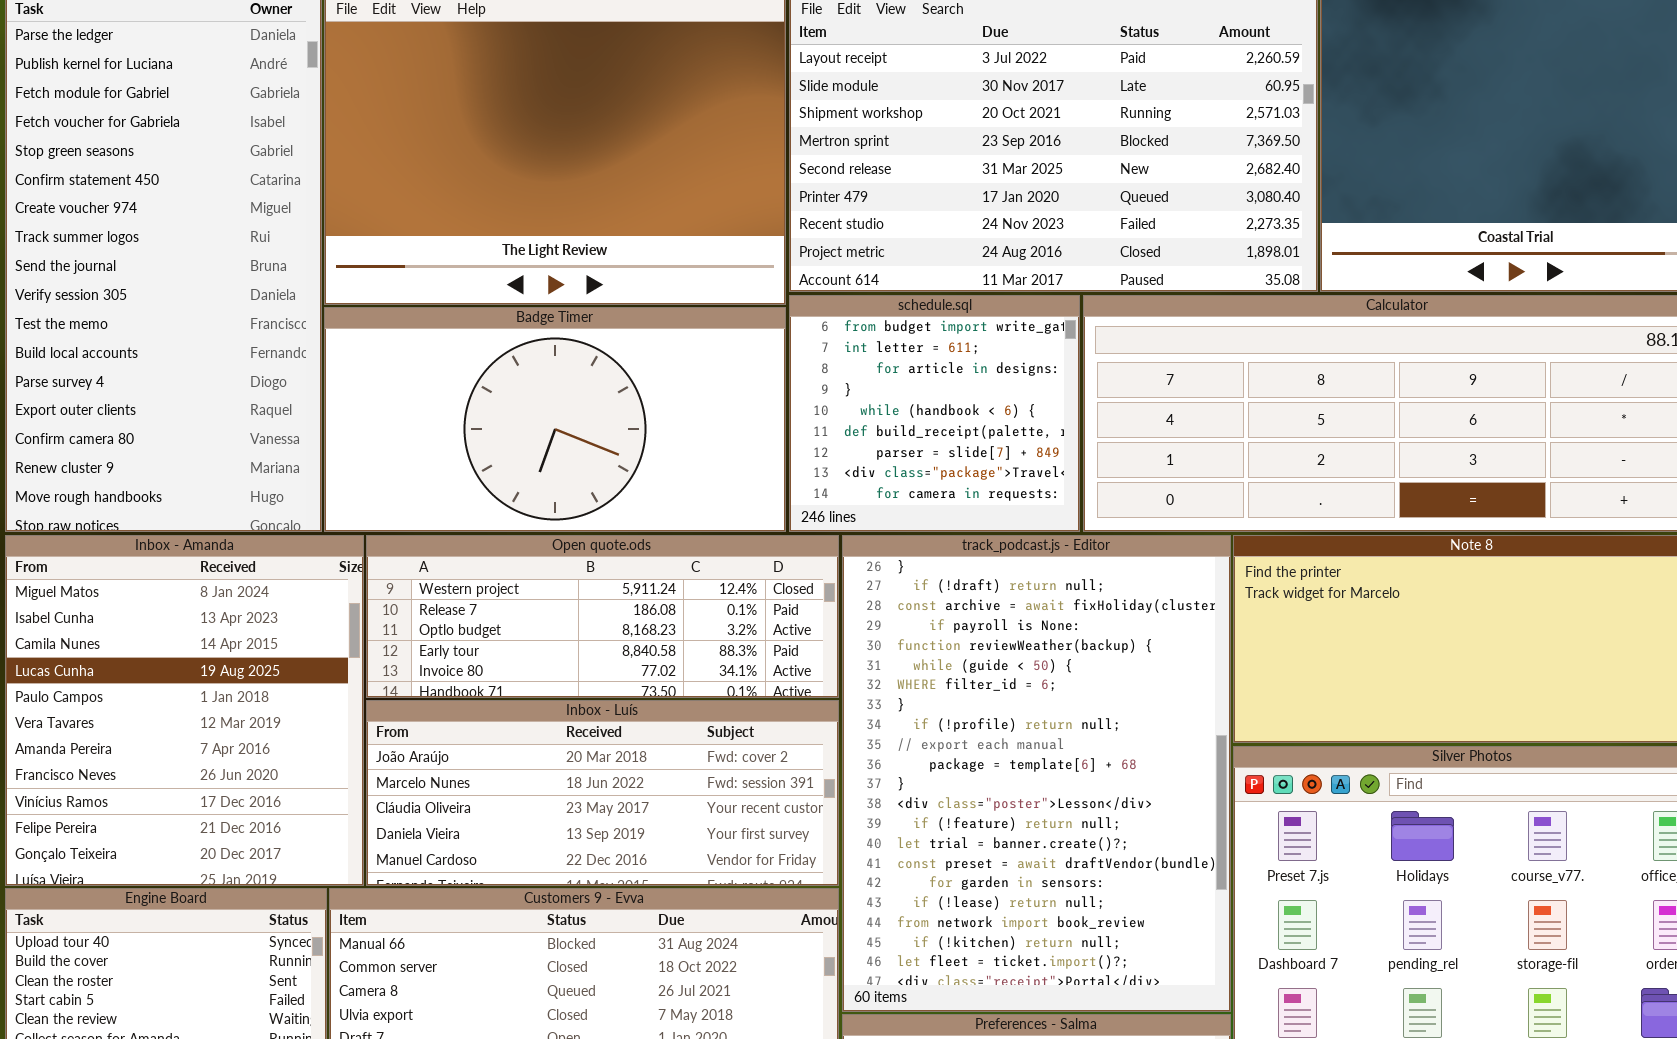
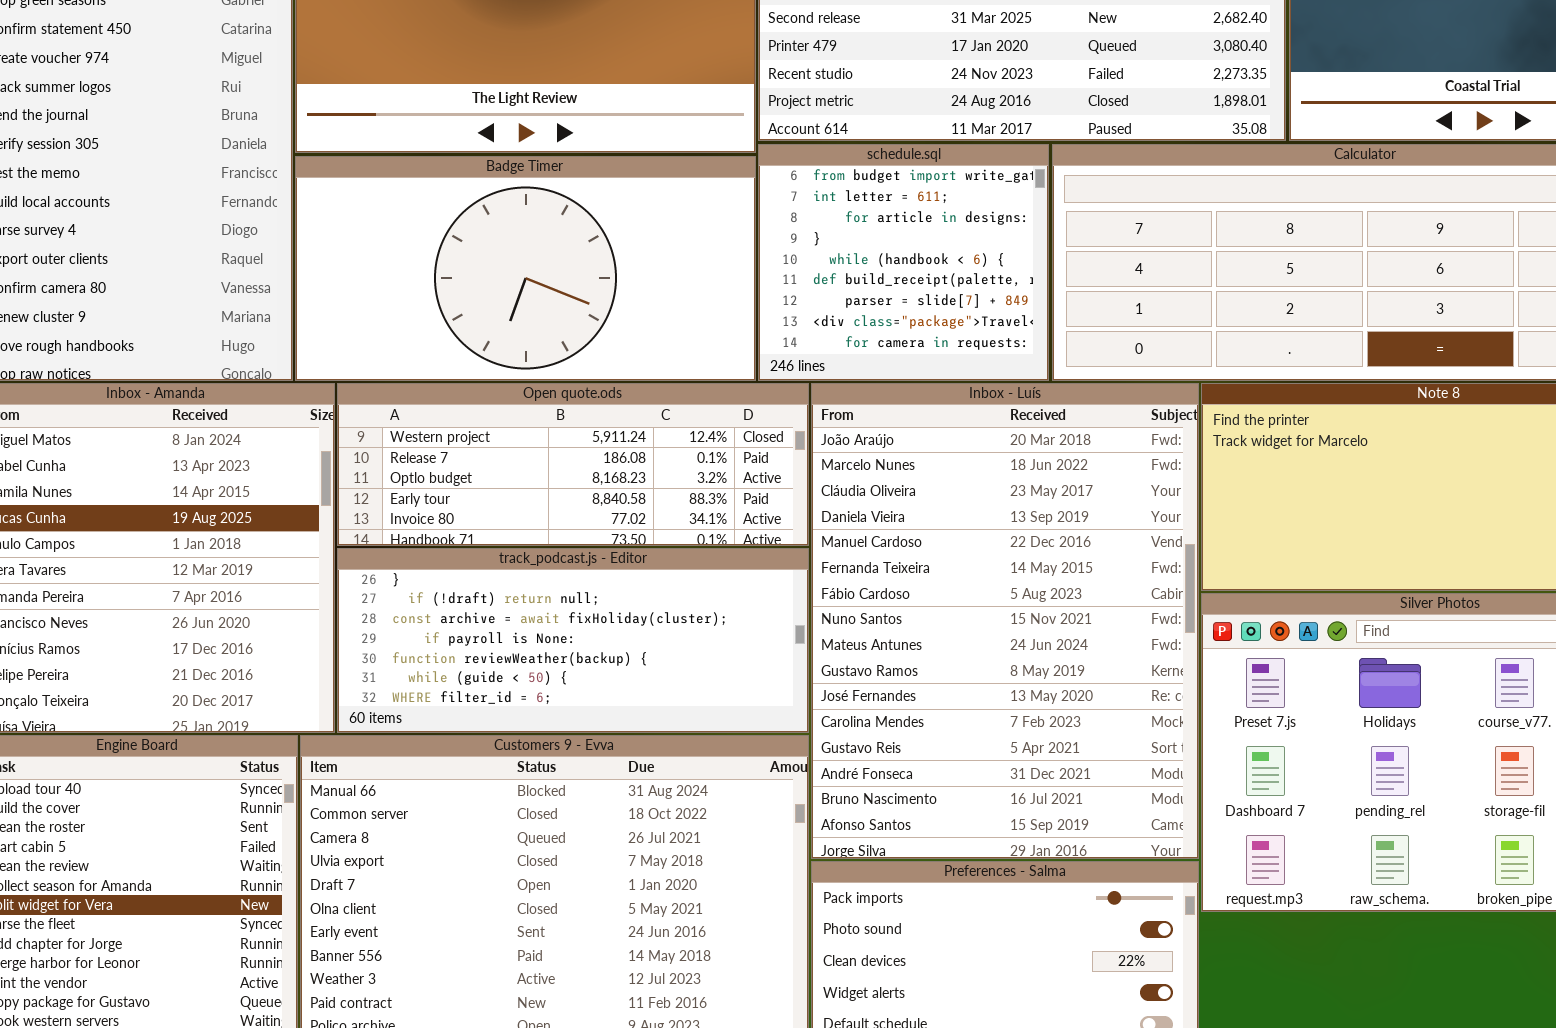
track_podcast.js - Editor: [842,535,1231,1012] -> [337,548,809,733], moved, resized
Inbox - Luís: [366,700,839,886] -> [811,383,1199,859], moved, resized

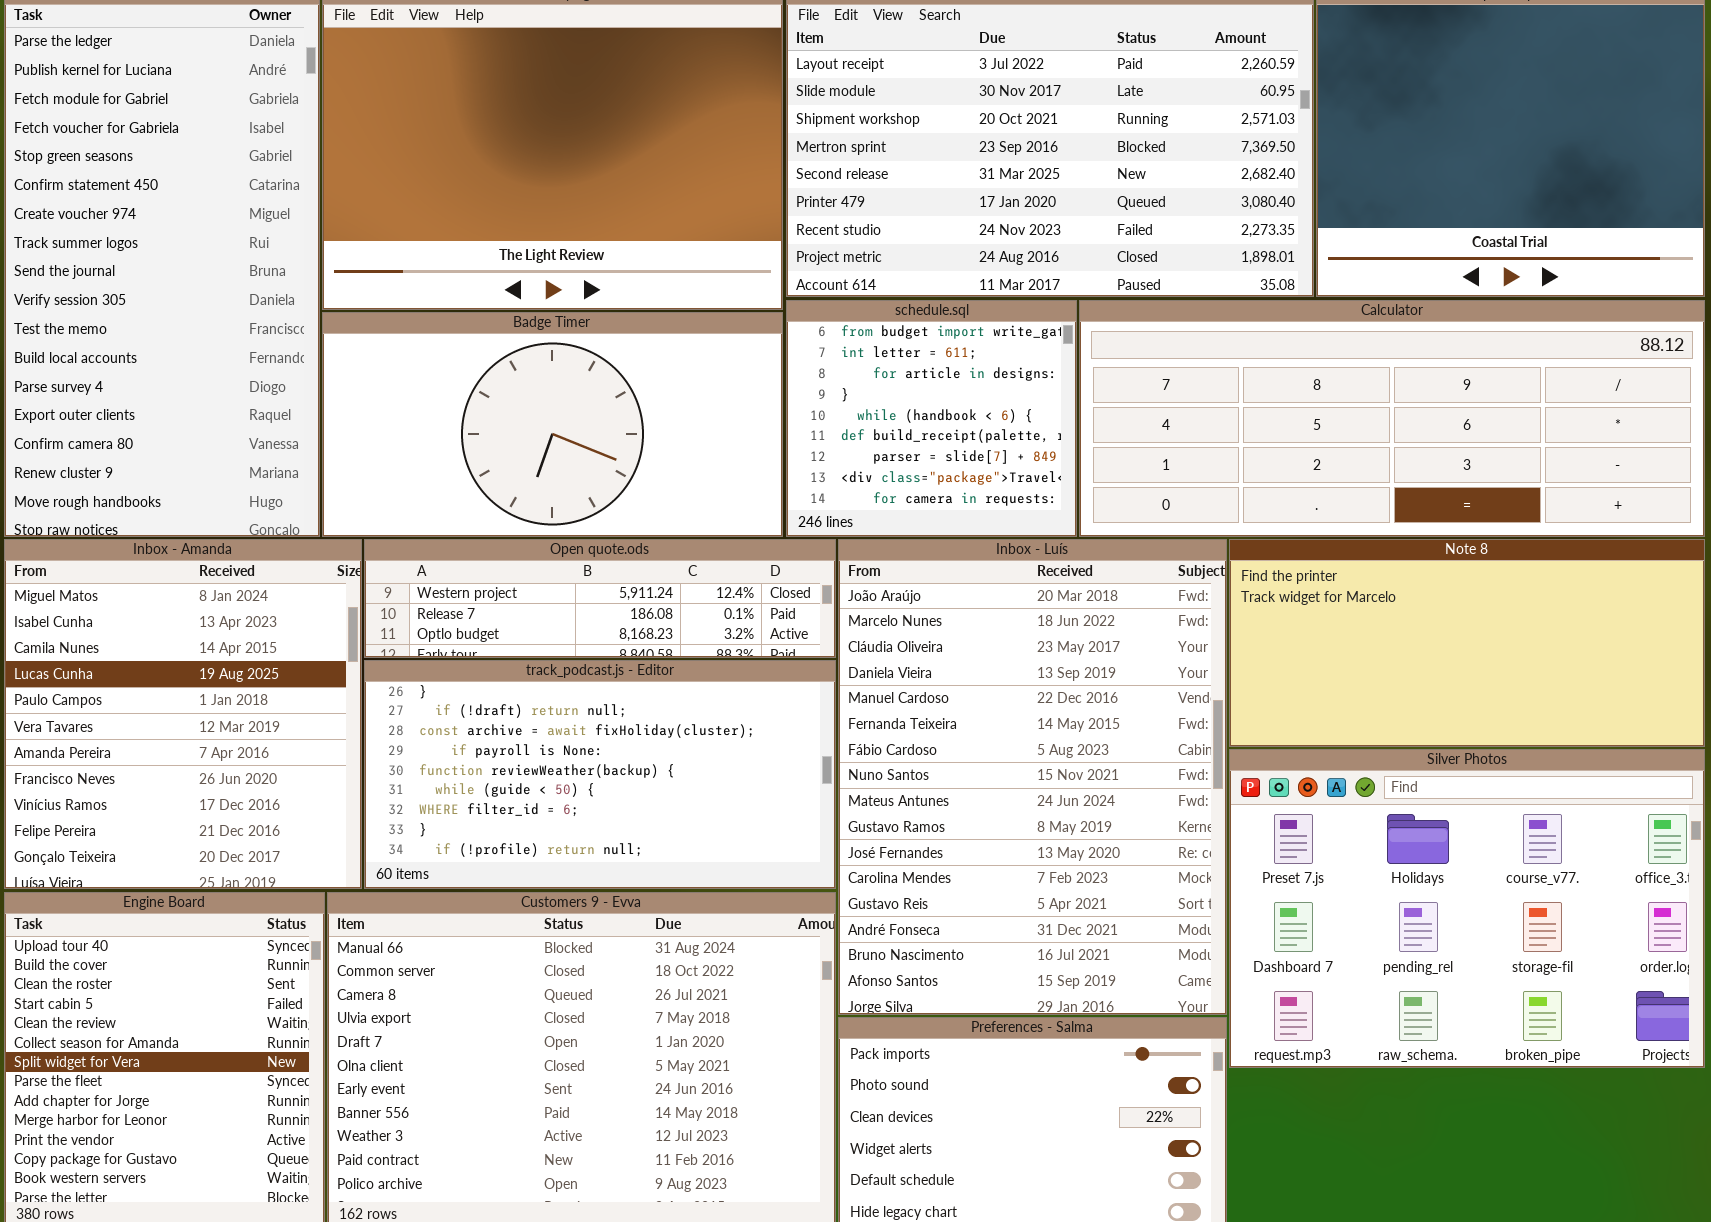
Open quote.ods: [337,383,809,546] -> [364,539,836,658], resized
track_podcast.js - Editor: [337,548,809,733] -> [364,660,836,889], resized

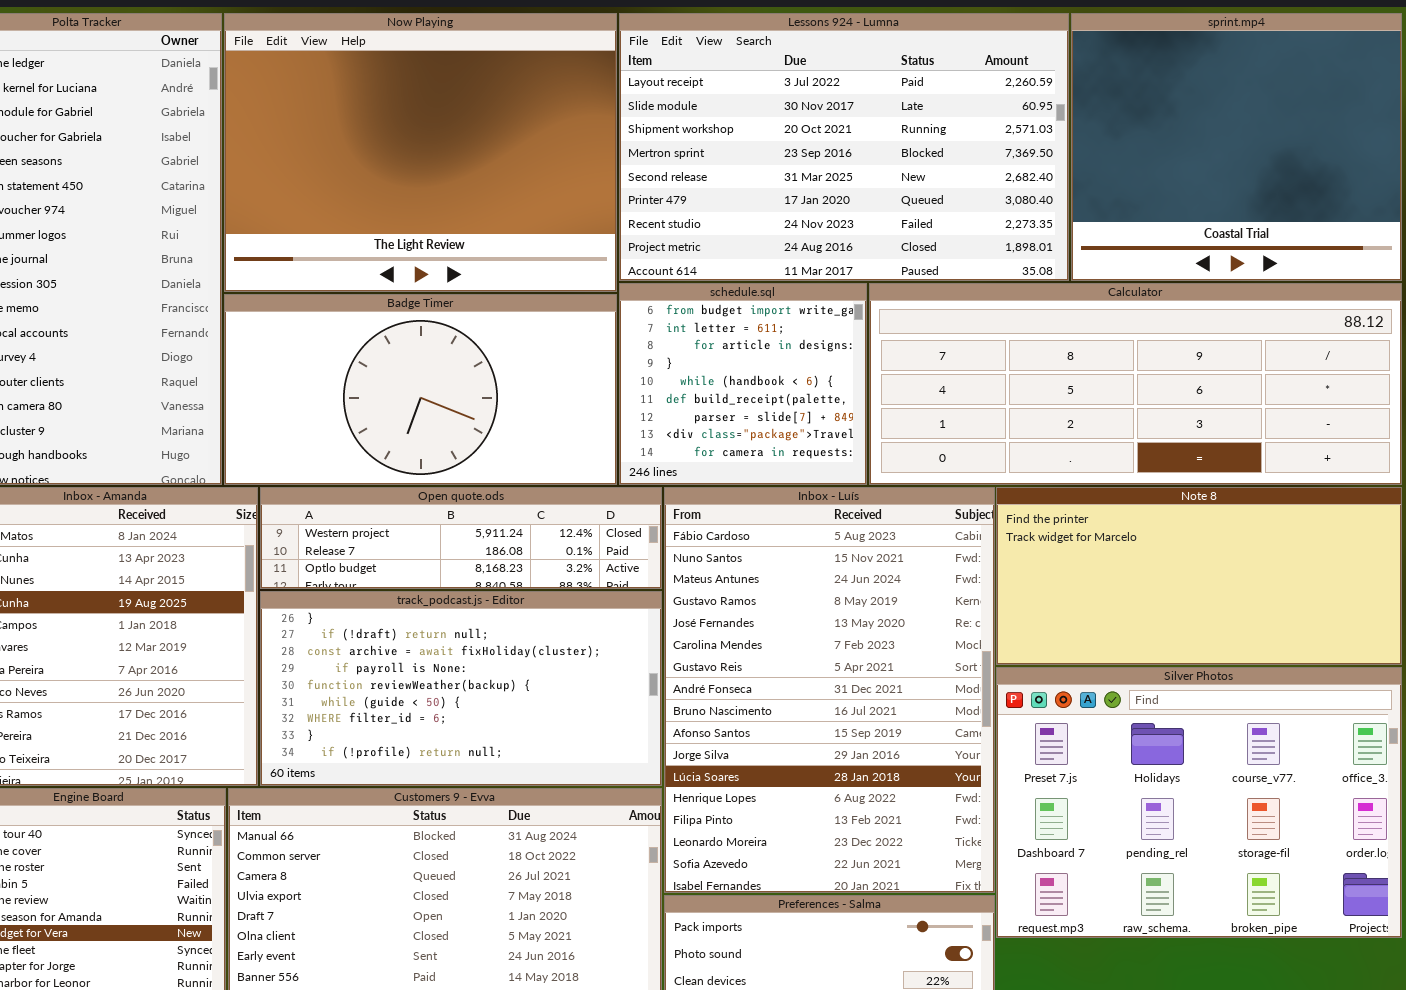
Inbox - Luís: [838,539,1227,1015] -> [664,487,995,893], scrolled down 6 rows

